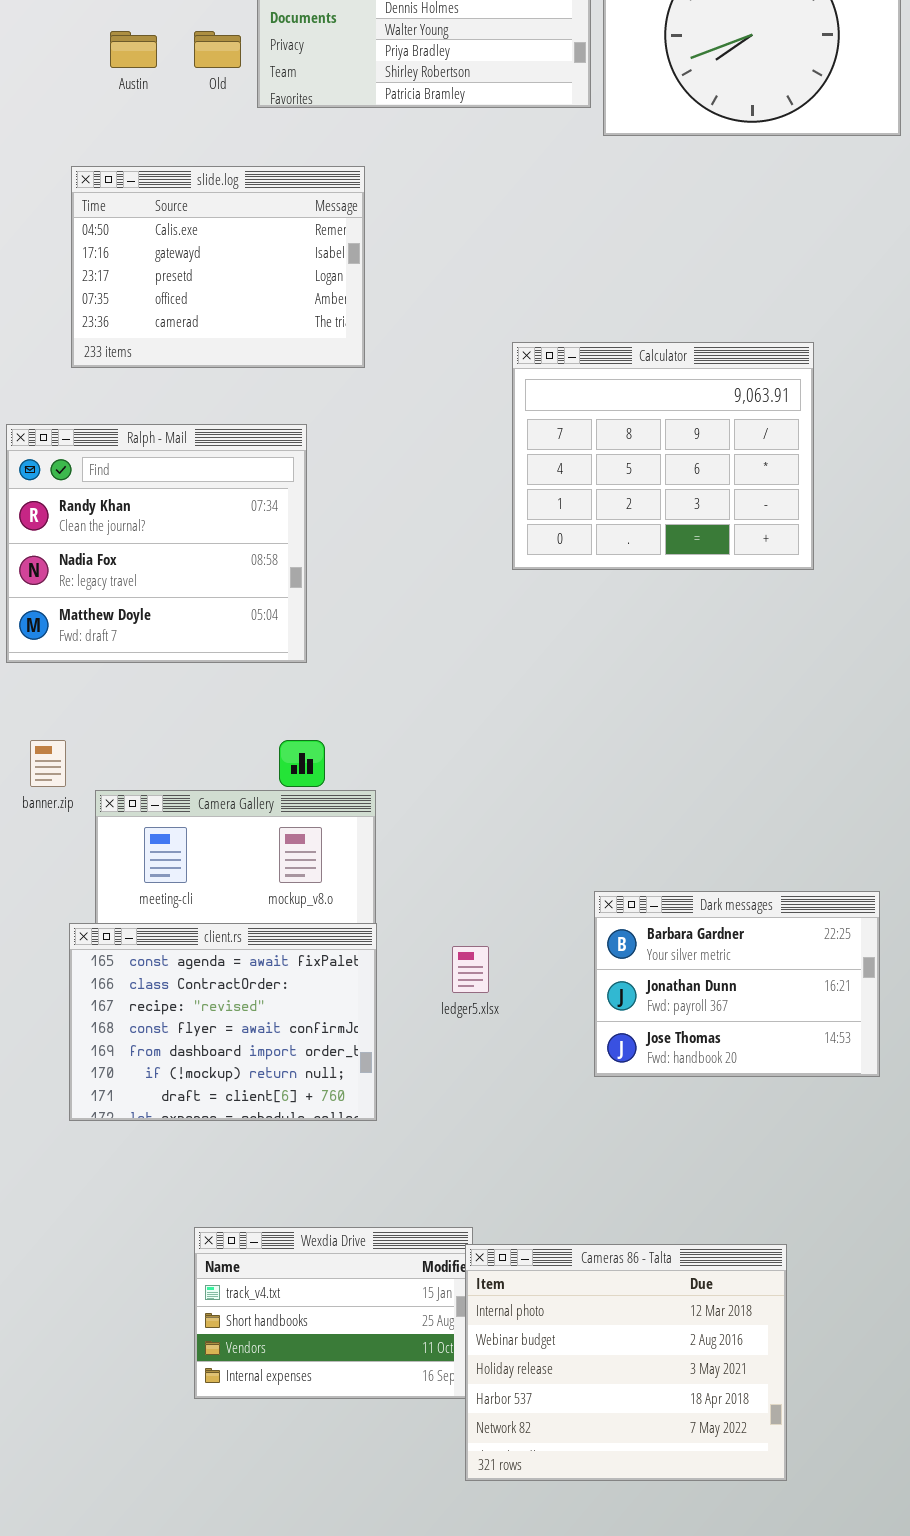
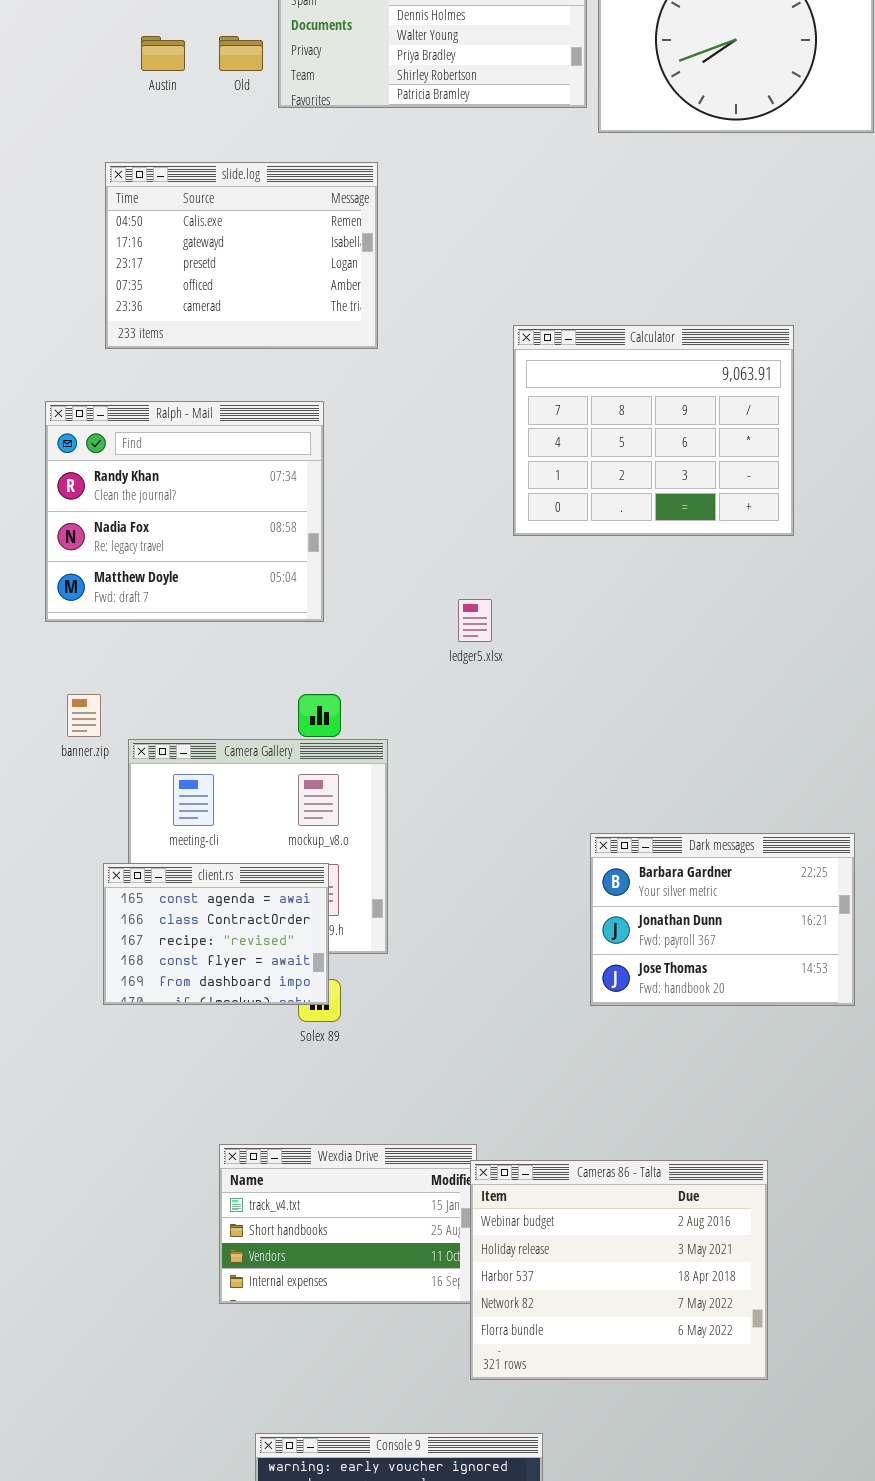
client.rs: [69,923,377,1121] -> [103,863,329,1005], resized
ledger5.xlsx: [452,946,489,993] -> [458,599,492,642], moved
Cameras 86 - Talta: [465,1244,787,1481] -> [470,1160,768,1380], scrolled down 1 row

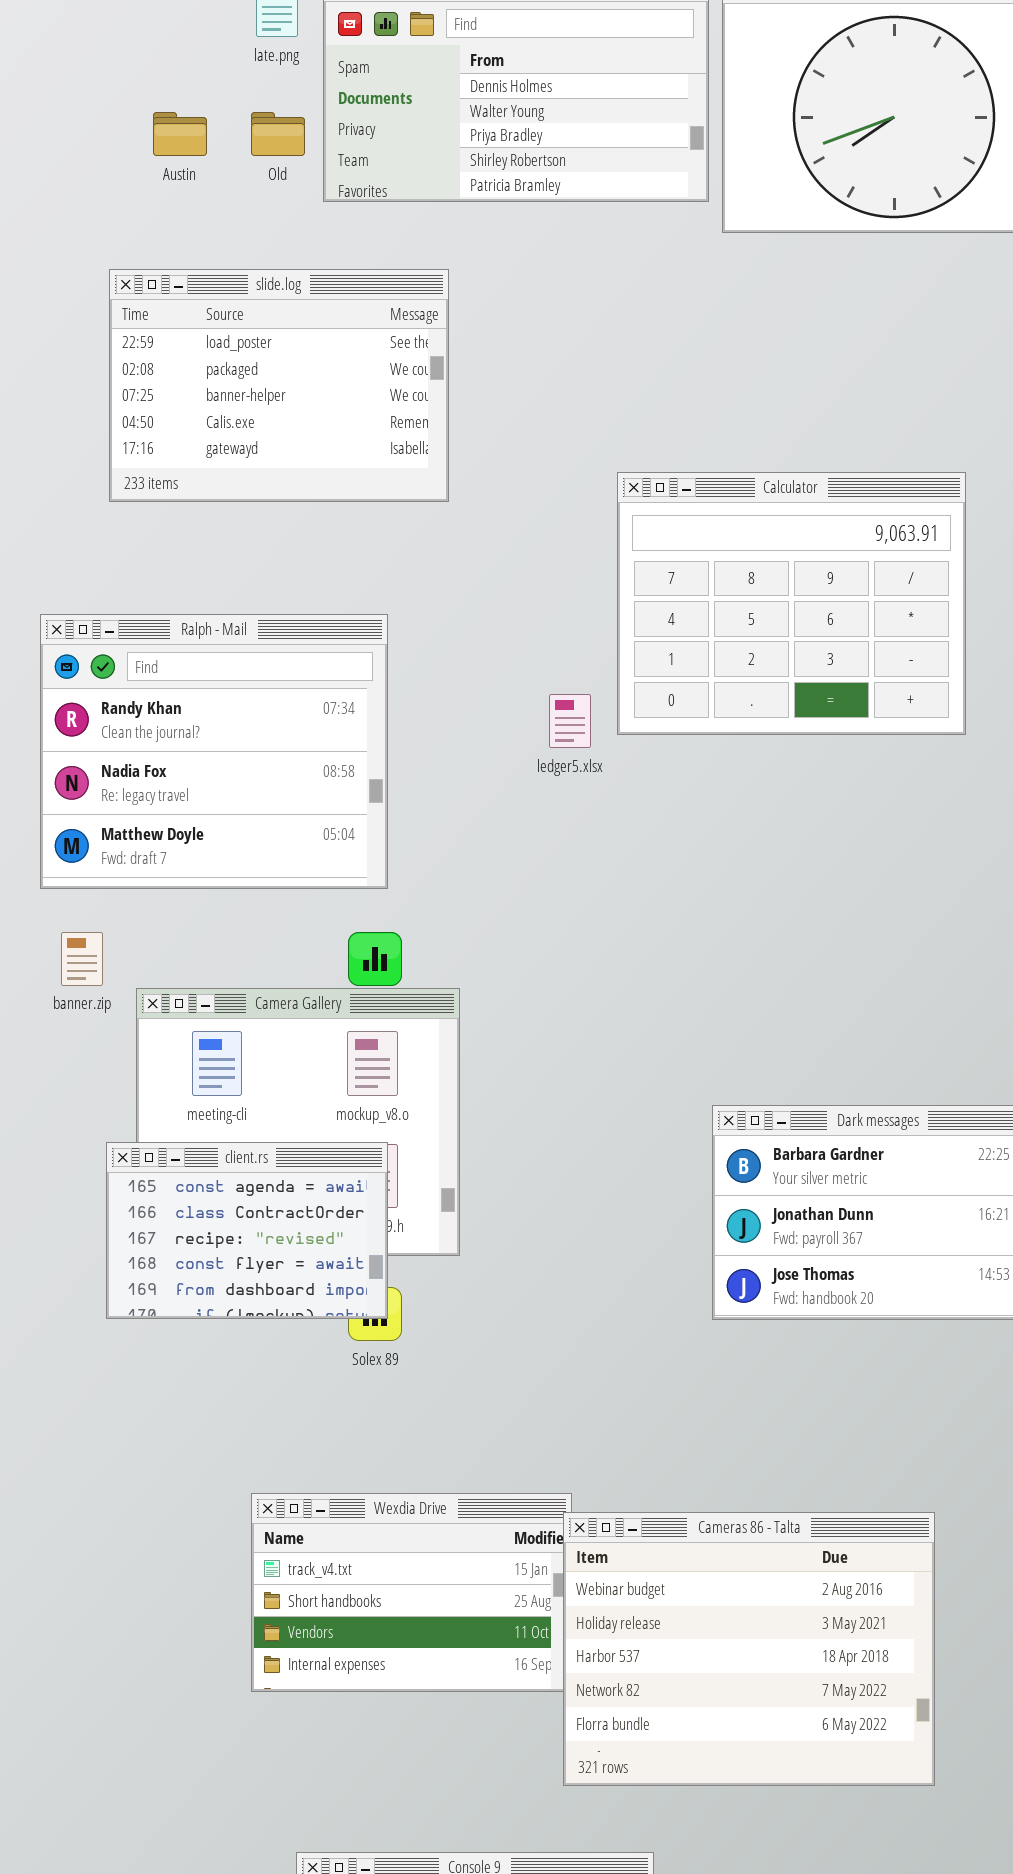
slide.log: [105,162,378,349] -> [109,269,449,502], scrolled up 3 rows
Ralph - Mail: [45,401,324,622] -> [40,614,388,889], moved
ledger5.xlsx: [458,599,492,642] -> [549,694,591,748], moved

